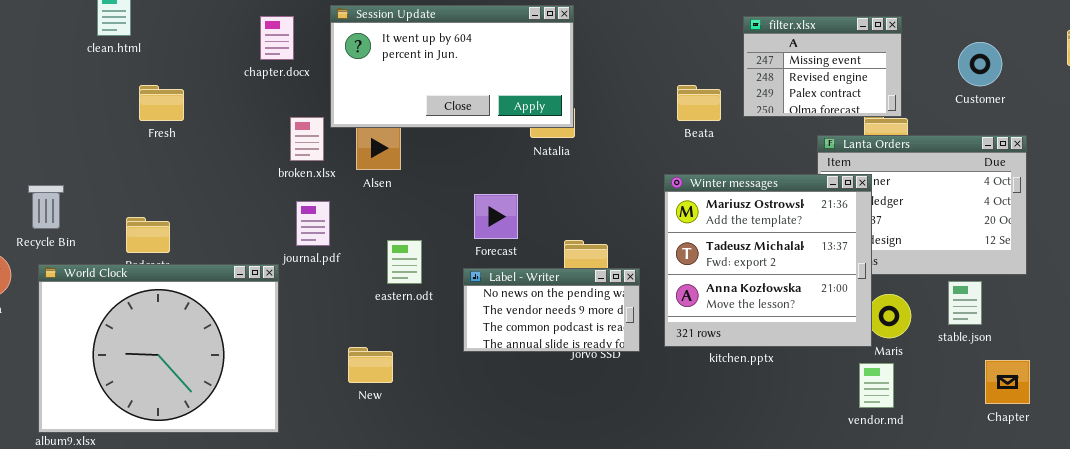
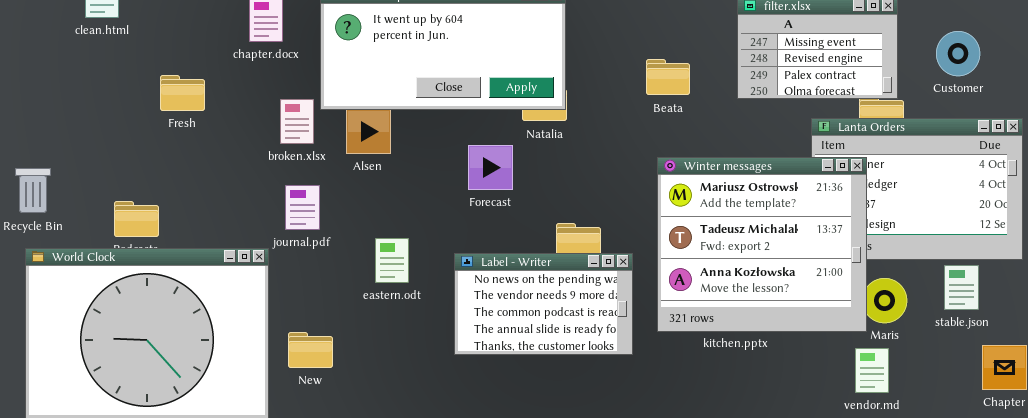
Customer: [958,42,1002,86] -> [936,31,980,76], moved
Fresh: [139,85,184,121] -> [160,75,205,111], moved
Beata: [677,85,721,121] -> [646,59,690,95], moved
Forecast: [474,194,518,239] -> [468,145,513,190], moved
eastern.odt: [387,240,422,284] -> [375,238,409,283], moved
Label - Writer: [463,268,640,352] -> [454,253,633,355], resized
New: [348,347,393,383] -> [288,332,333,368], moved

